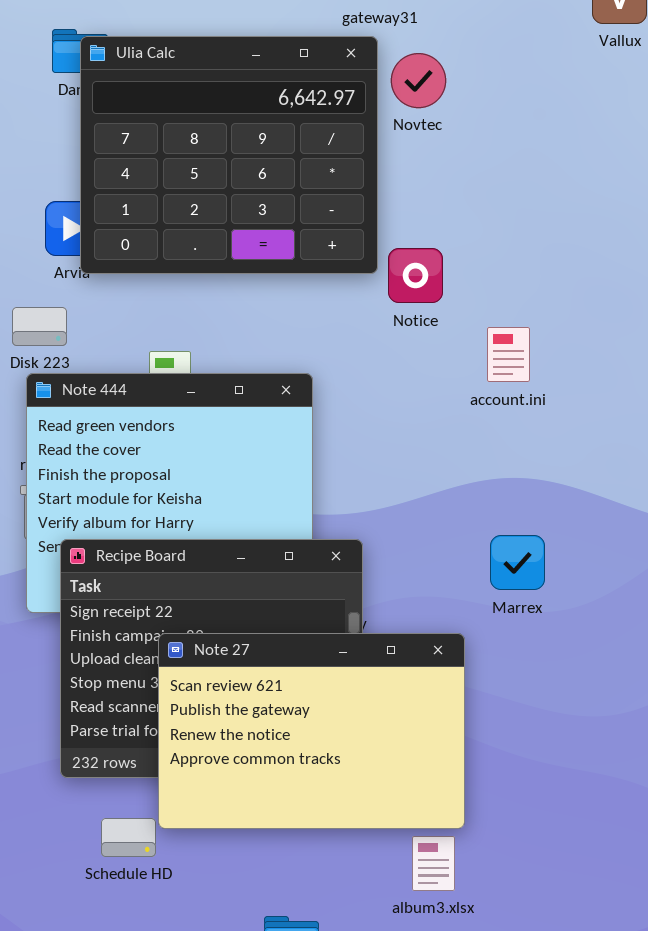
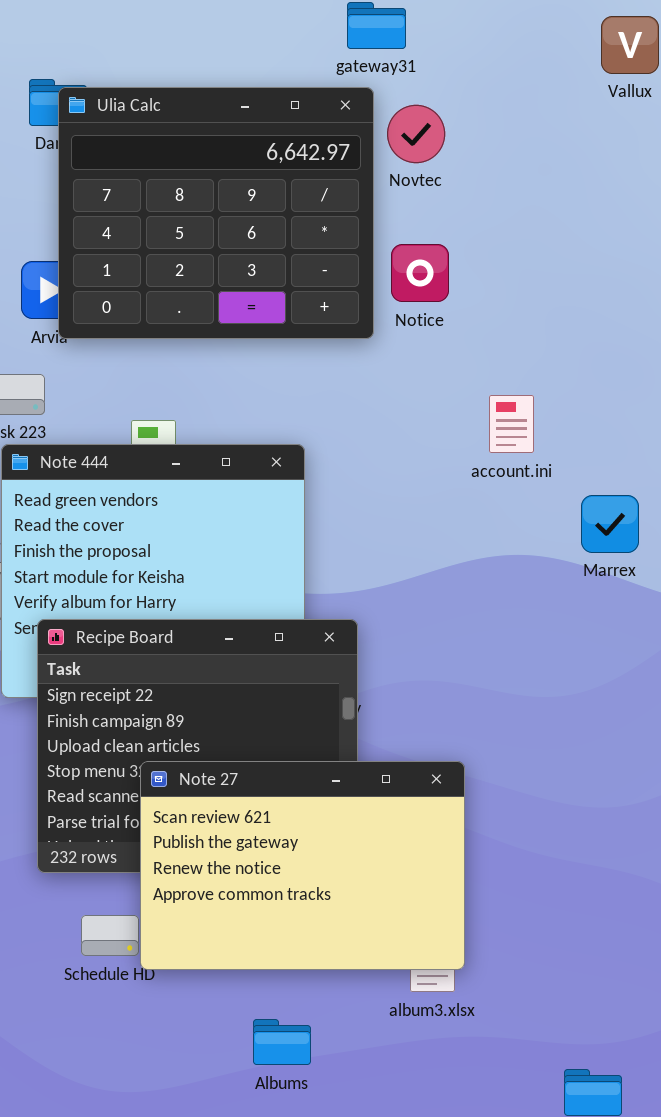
Notice: [388,248,443,303] -> [391,244,449,302], moved
Marrex: [490,535,545,590] -> [581,495,639,553], moved
Note 27: [158,633,465,829] -> [140,761,465,970], moved

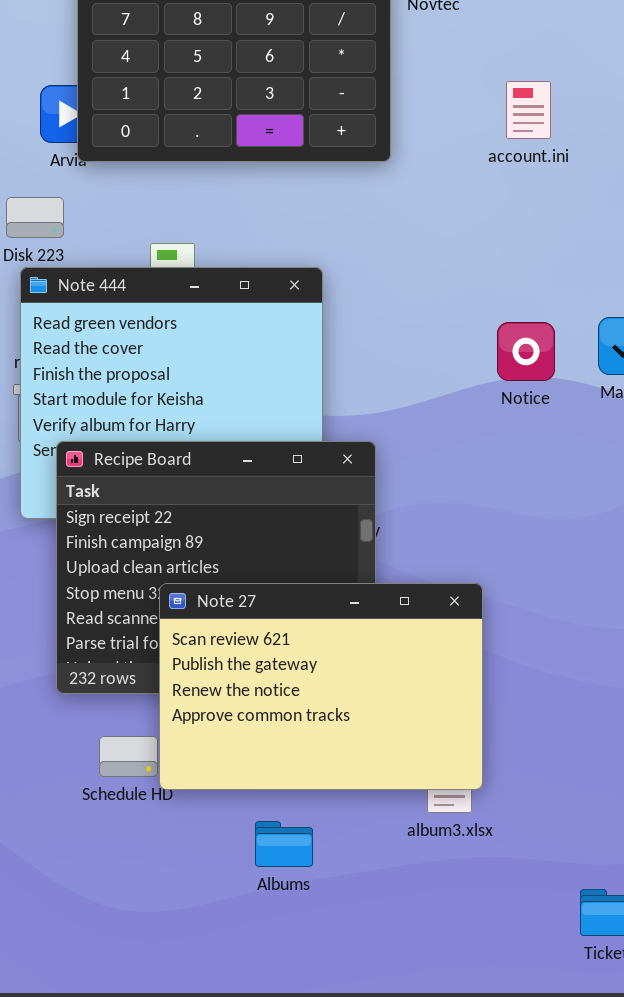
Notice: [391,244,449,302] -> [497,322,555,381], moved
account.ini: [489,395,534,453] -> [506,81,551,139], moved
Albums: [253,1019,311,1065] -> [255,821,313,867], moved

